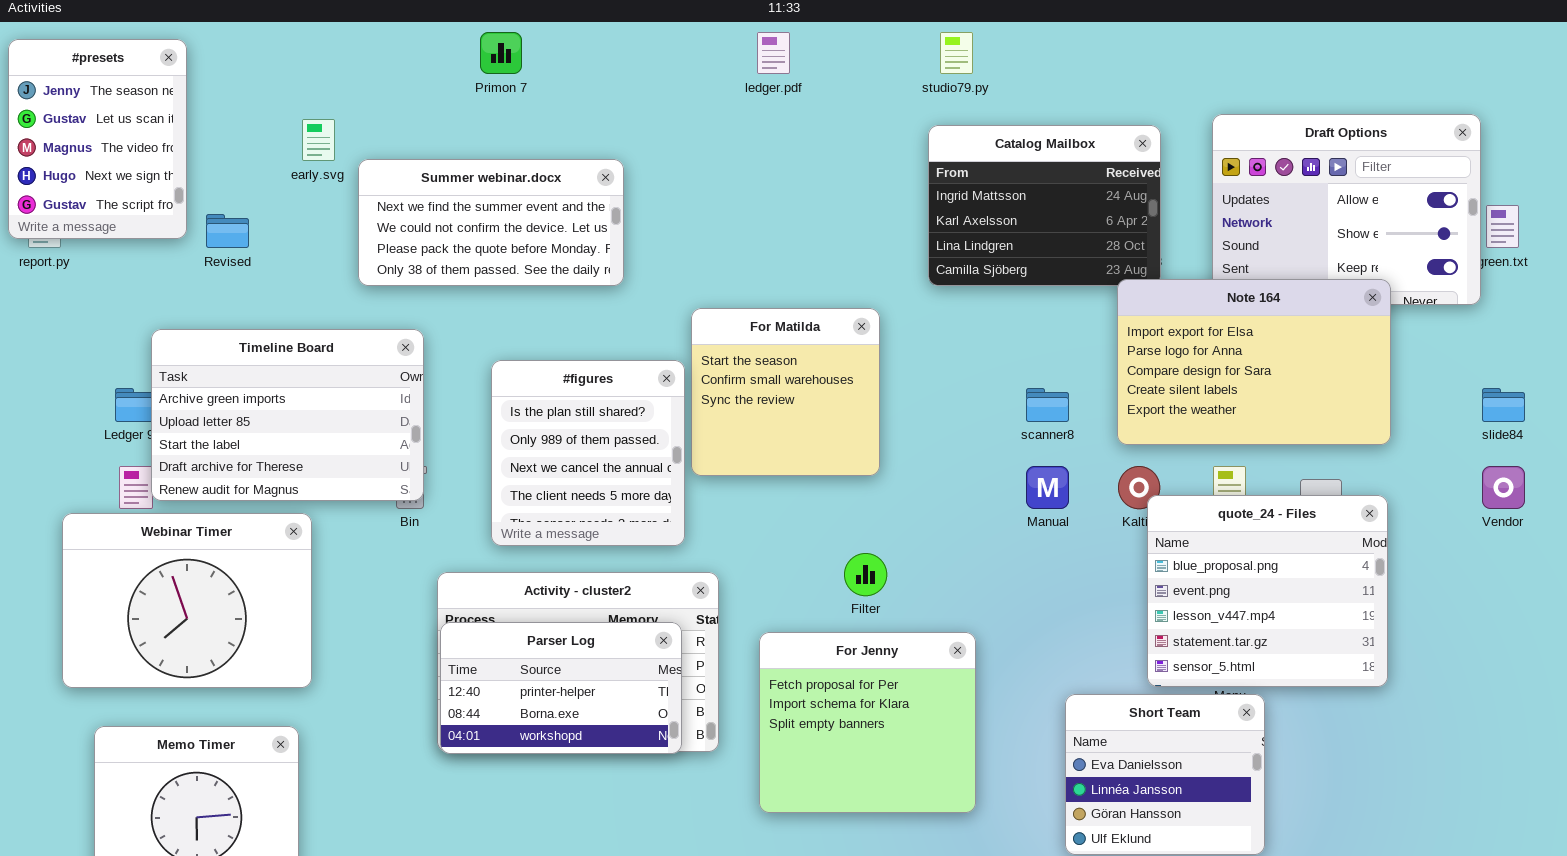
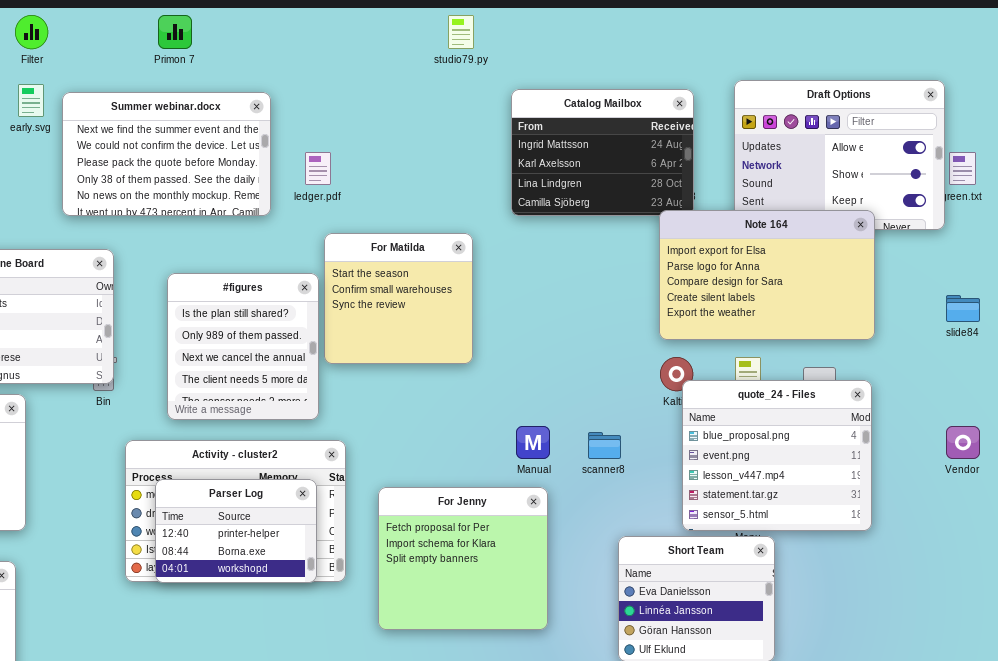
ledger.pdf: [757,32,790,74] -> [305,152,331,185], moved
studio79.py: [940,32,973,74] -> [448,15,474,49], moved
Summer webinar.docx: [358,159,624,286] -> [62,92,271,216], resized
scanner8: [1026,388,1069,422] -> [588,432,621,459], moved
Manual: [1026,466,1069,509] -> [516,426,550,459], moved
Vendor: [1482,466,1525,509] -> [946,426,980,459], moved
Filter: [844,553,887,596] -> [15,15,48,49], moved
Parser Log: [440,622,682,754] -> [155,479,317,583], resized

